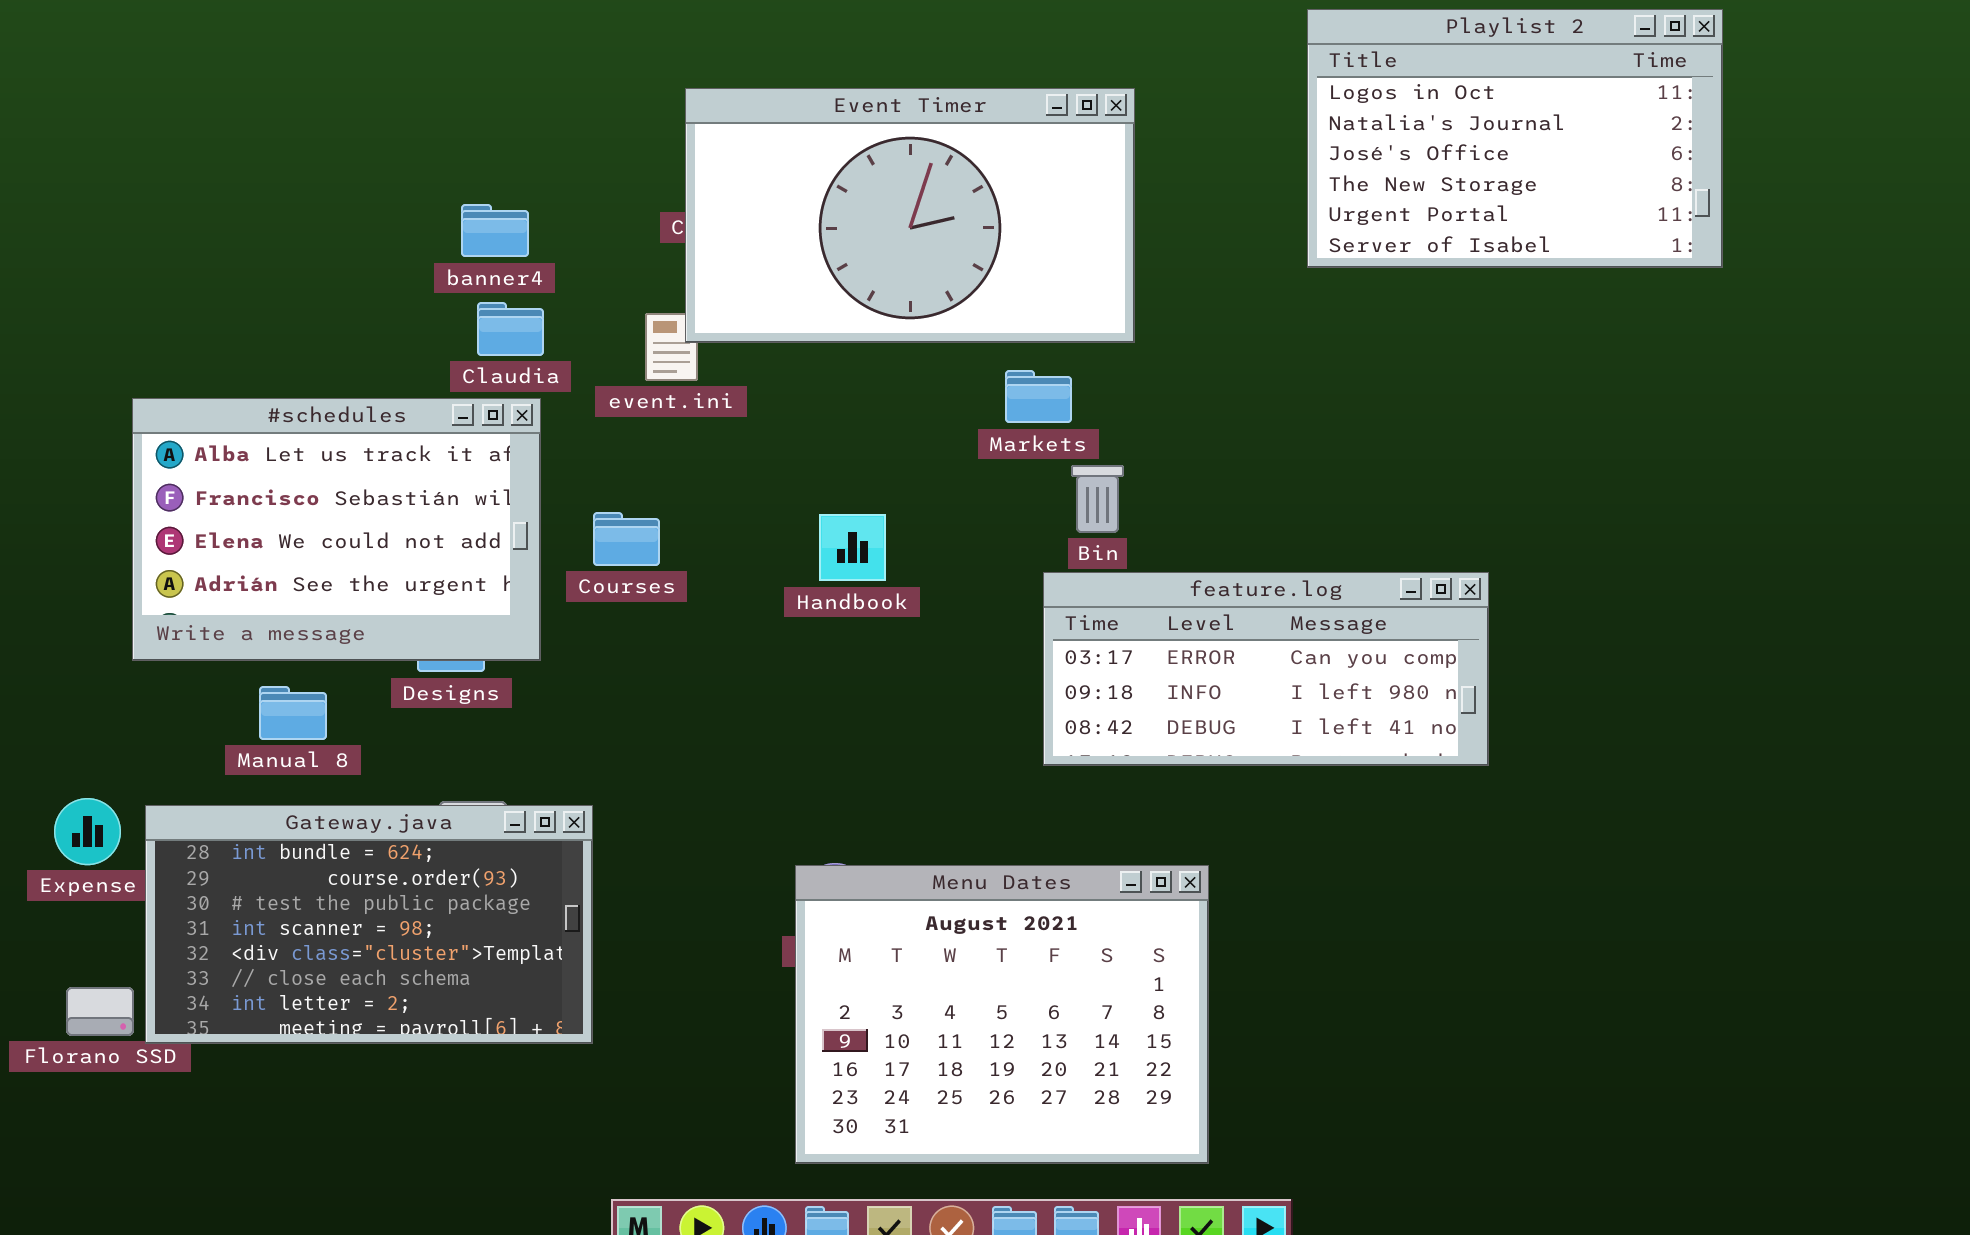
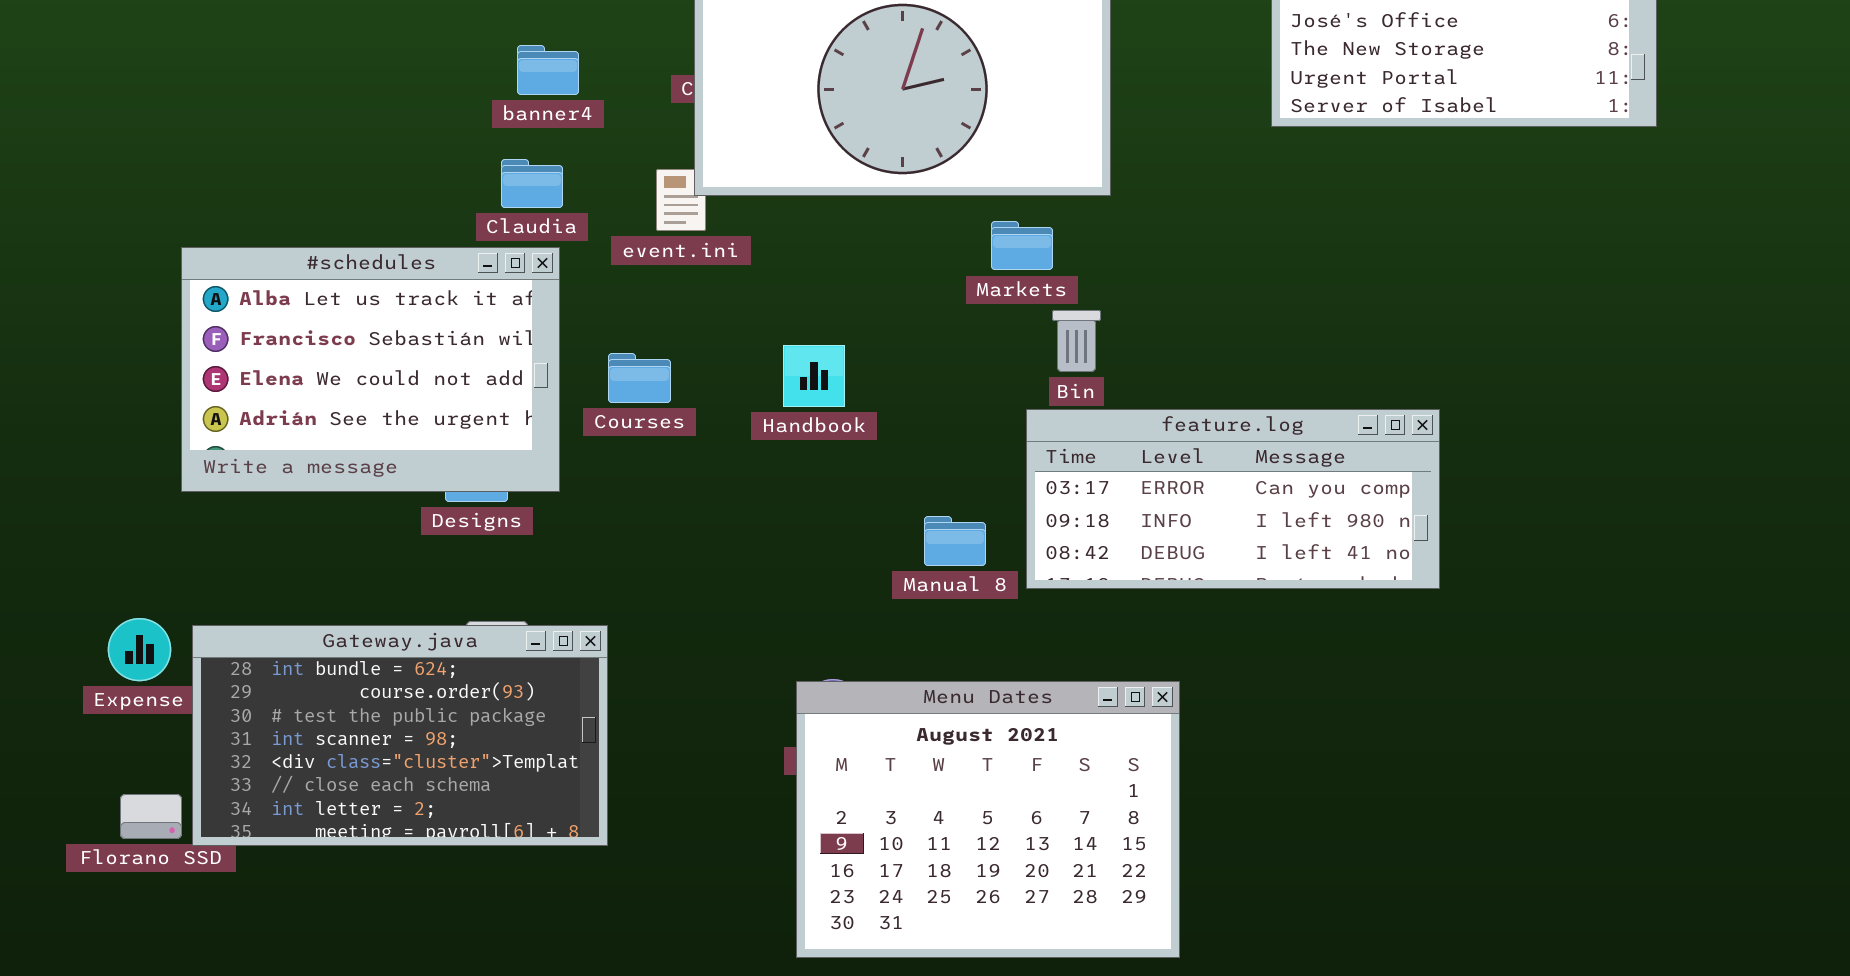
banner4: [461,204,529,257] -> [517,45,579,95], moved
Handbook: [819,514,886,581] -> [783,345,845,407], moved
Manual 8: [259,686,327,740] -> [924,516,986,566], moved

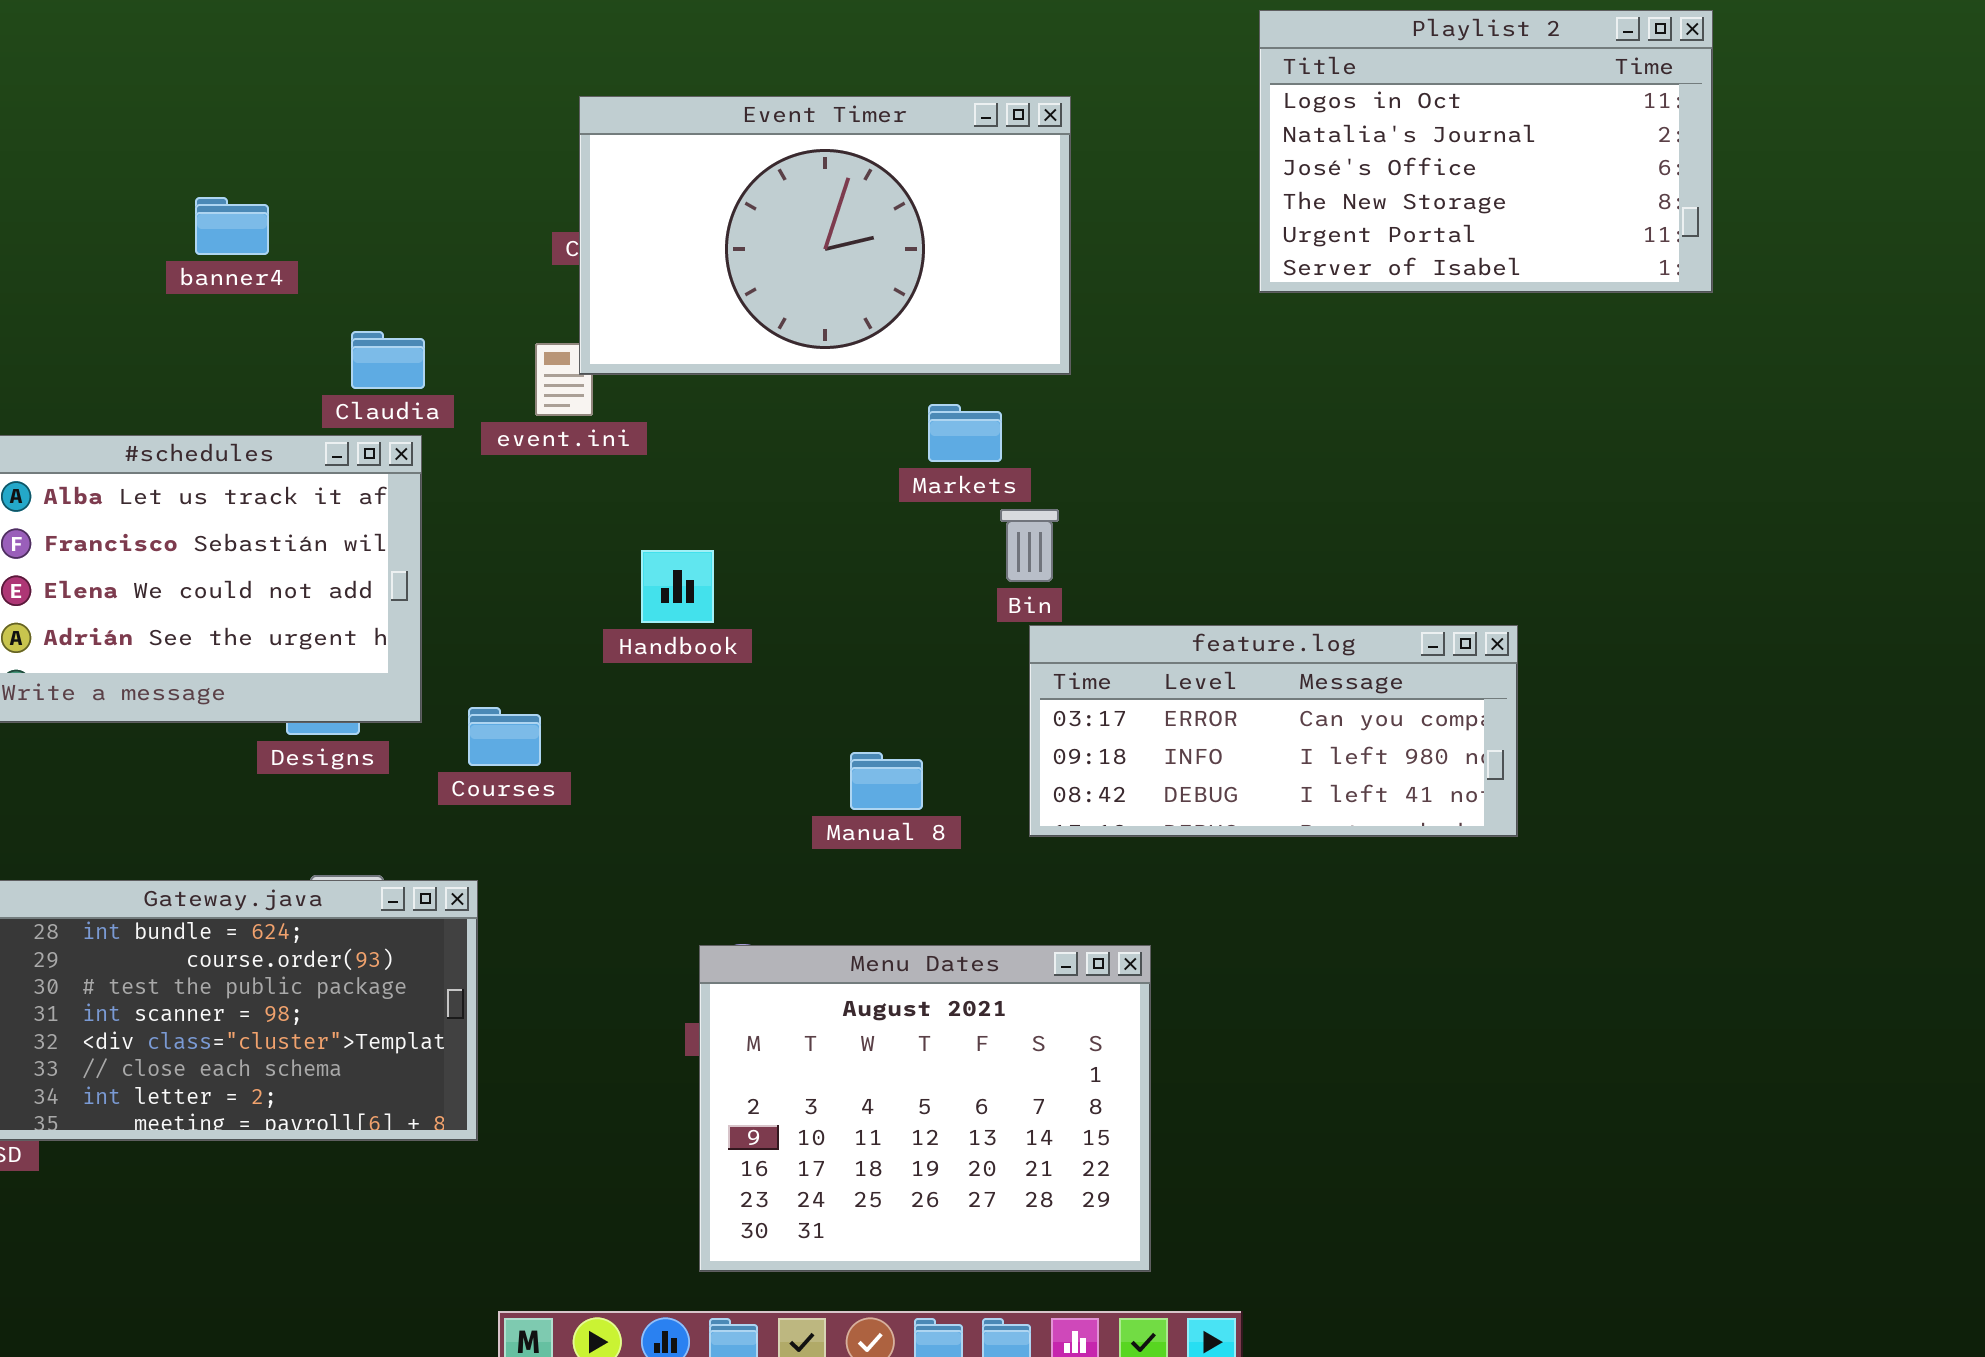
banner4: [517,45,579,95] -> [195,197,269,255], moved
Handbook: [783,345,845,407] -> [641,550,714,623], moved
Courses: [608,353,671,403] -> [468,707,541,766], moved
feature.log: [1026,409,1440,589] -> [1029,625,1518,837], moved

